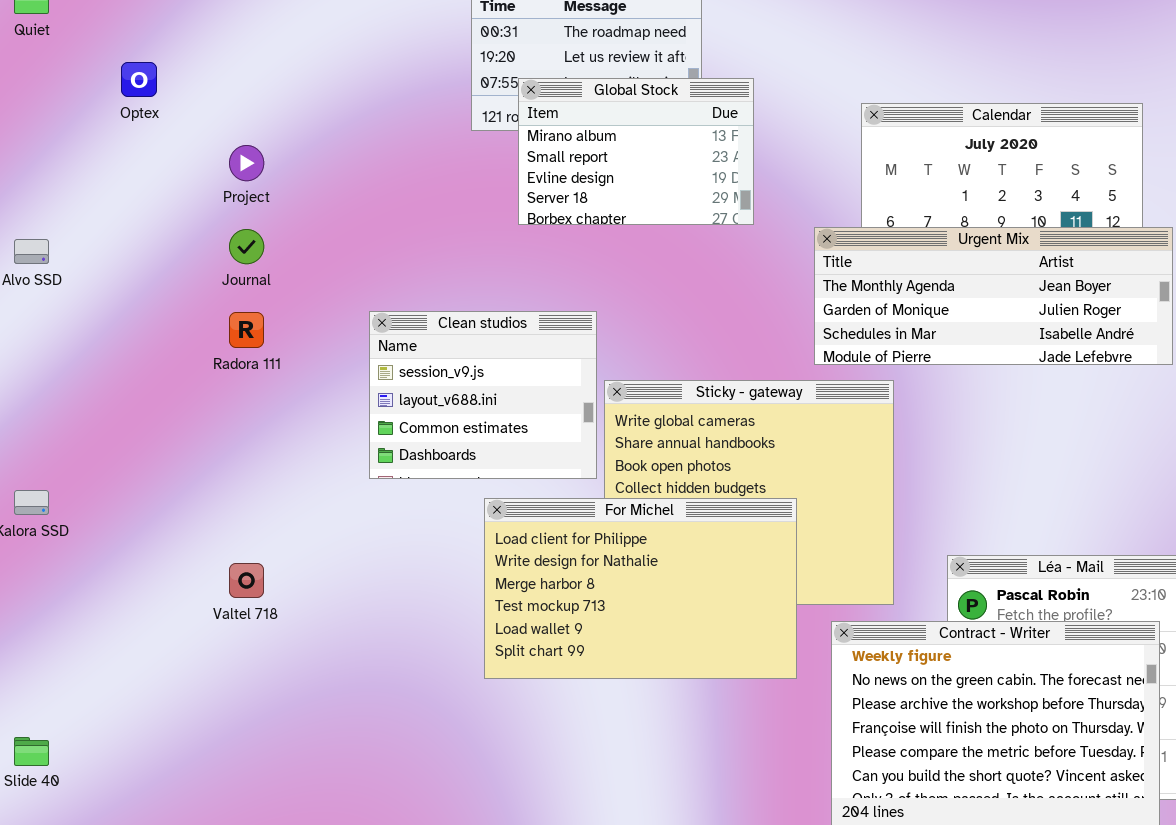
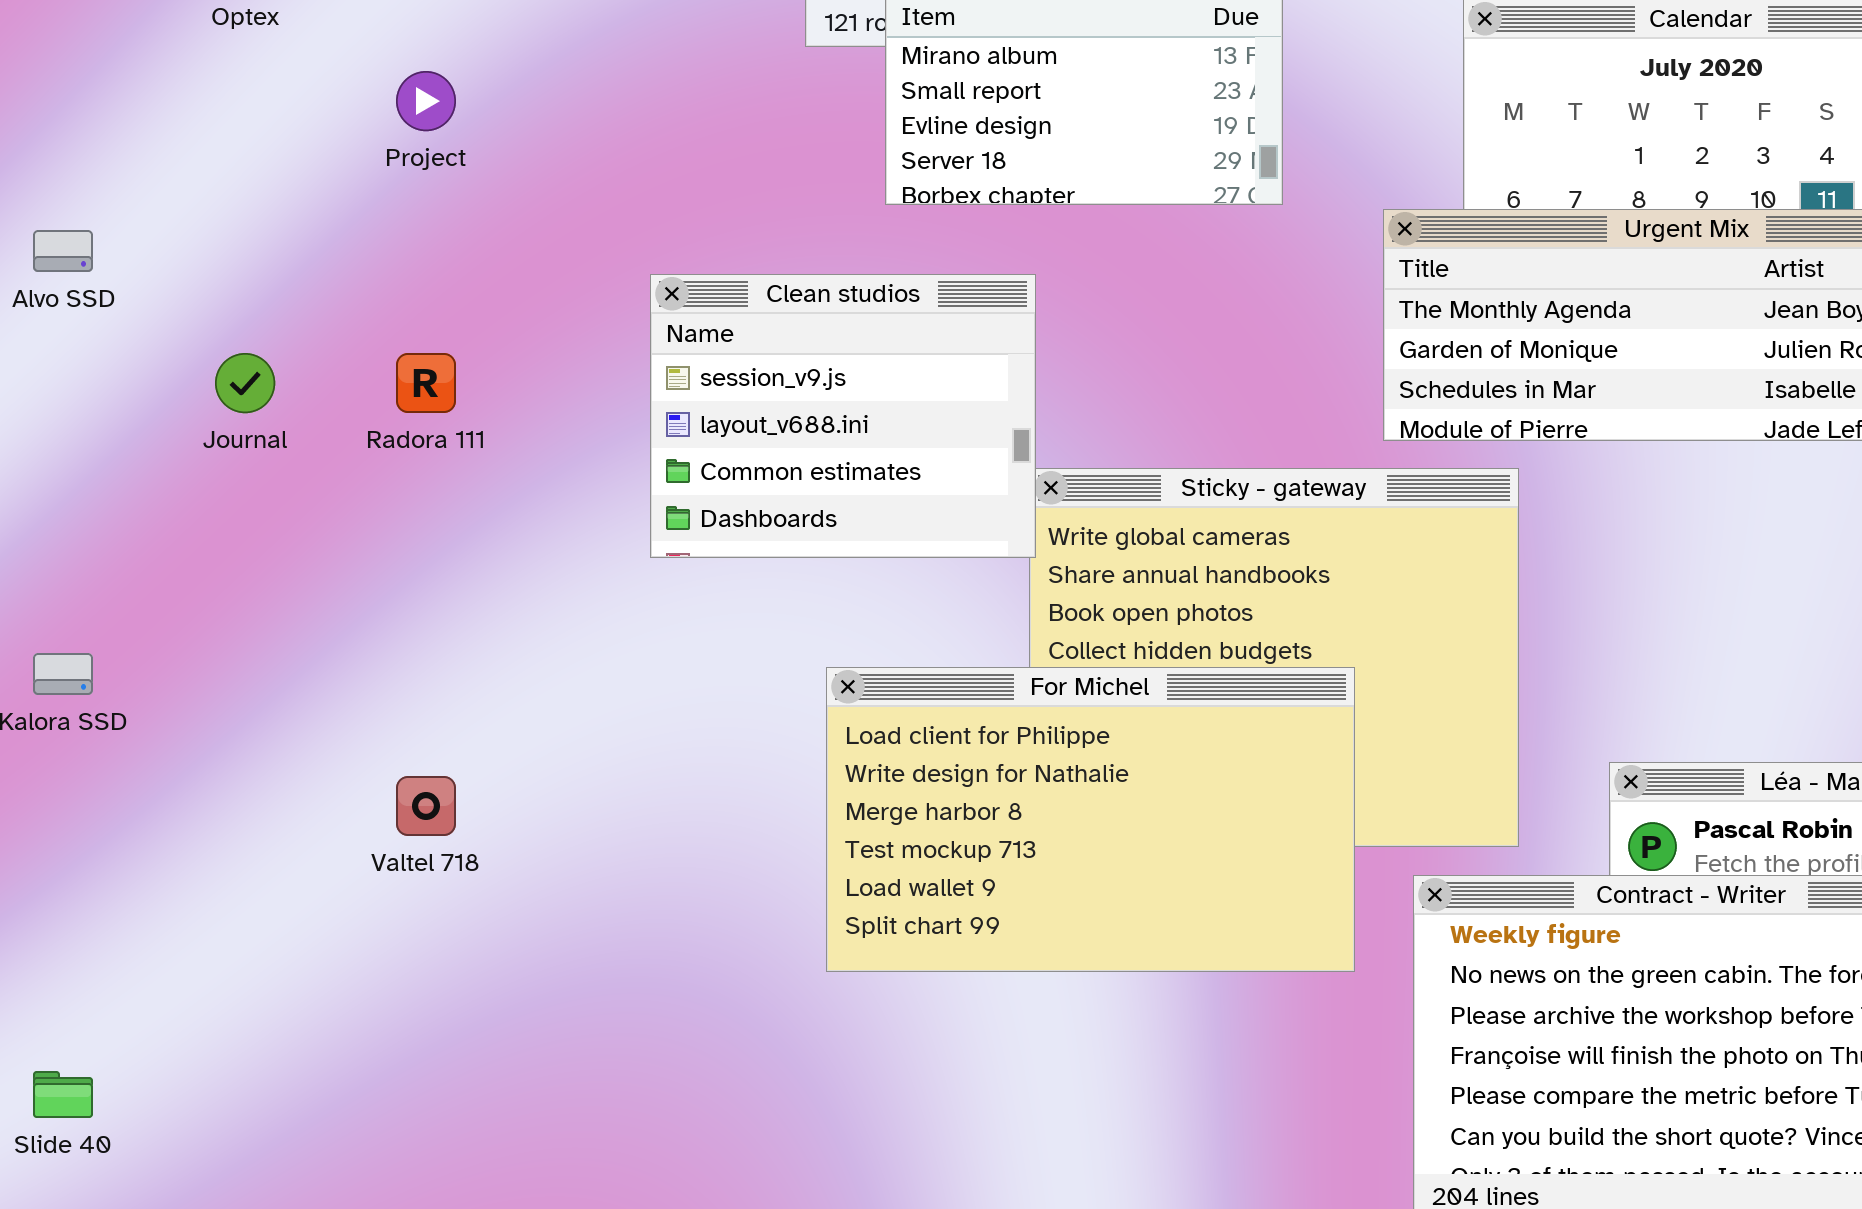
Journal: [229,229,264,264] -> [215,353,275,413], moved
Clean studios: [369,311,597,479] -> [650,274,1036,558], moved

